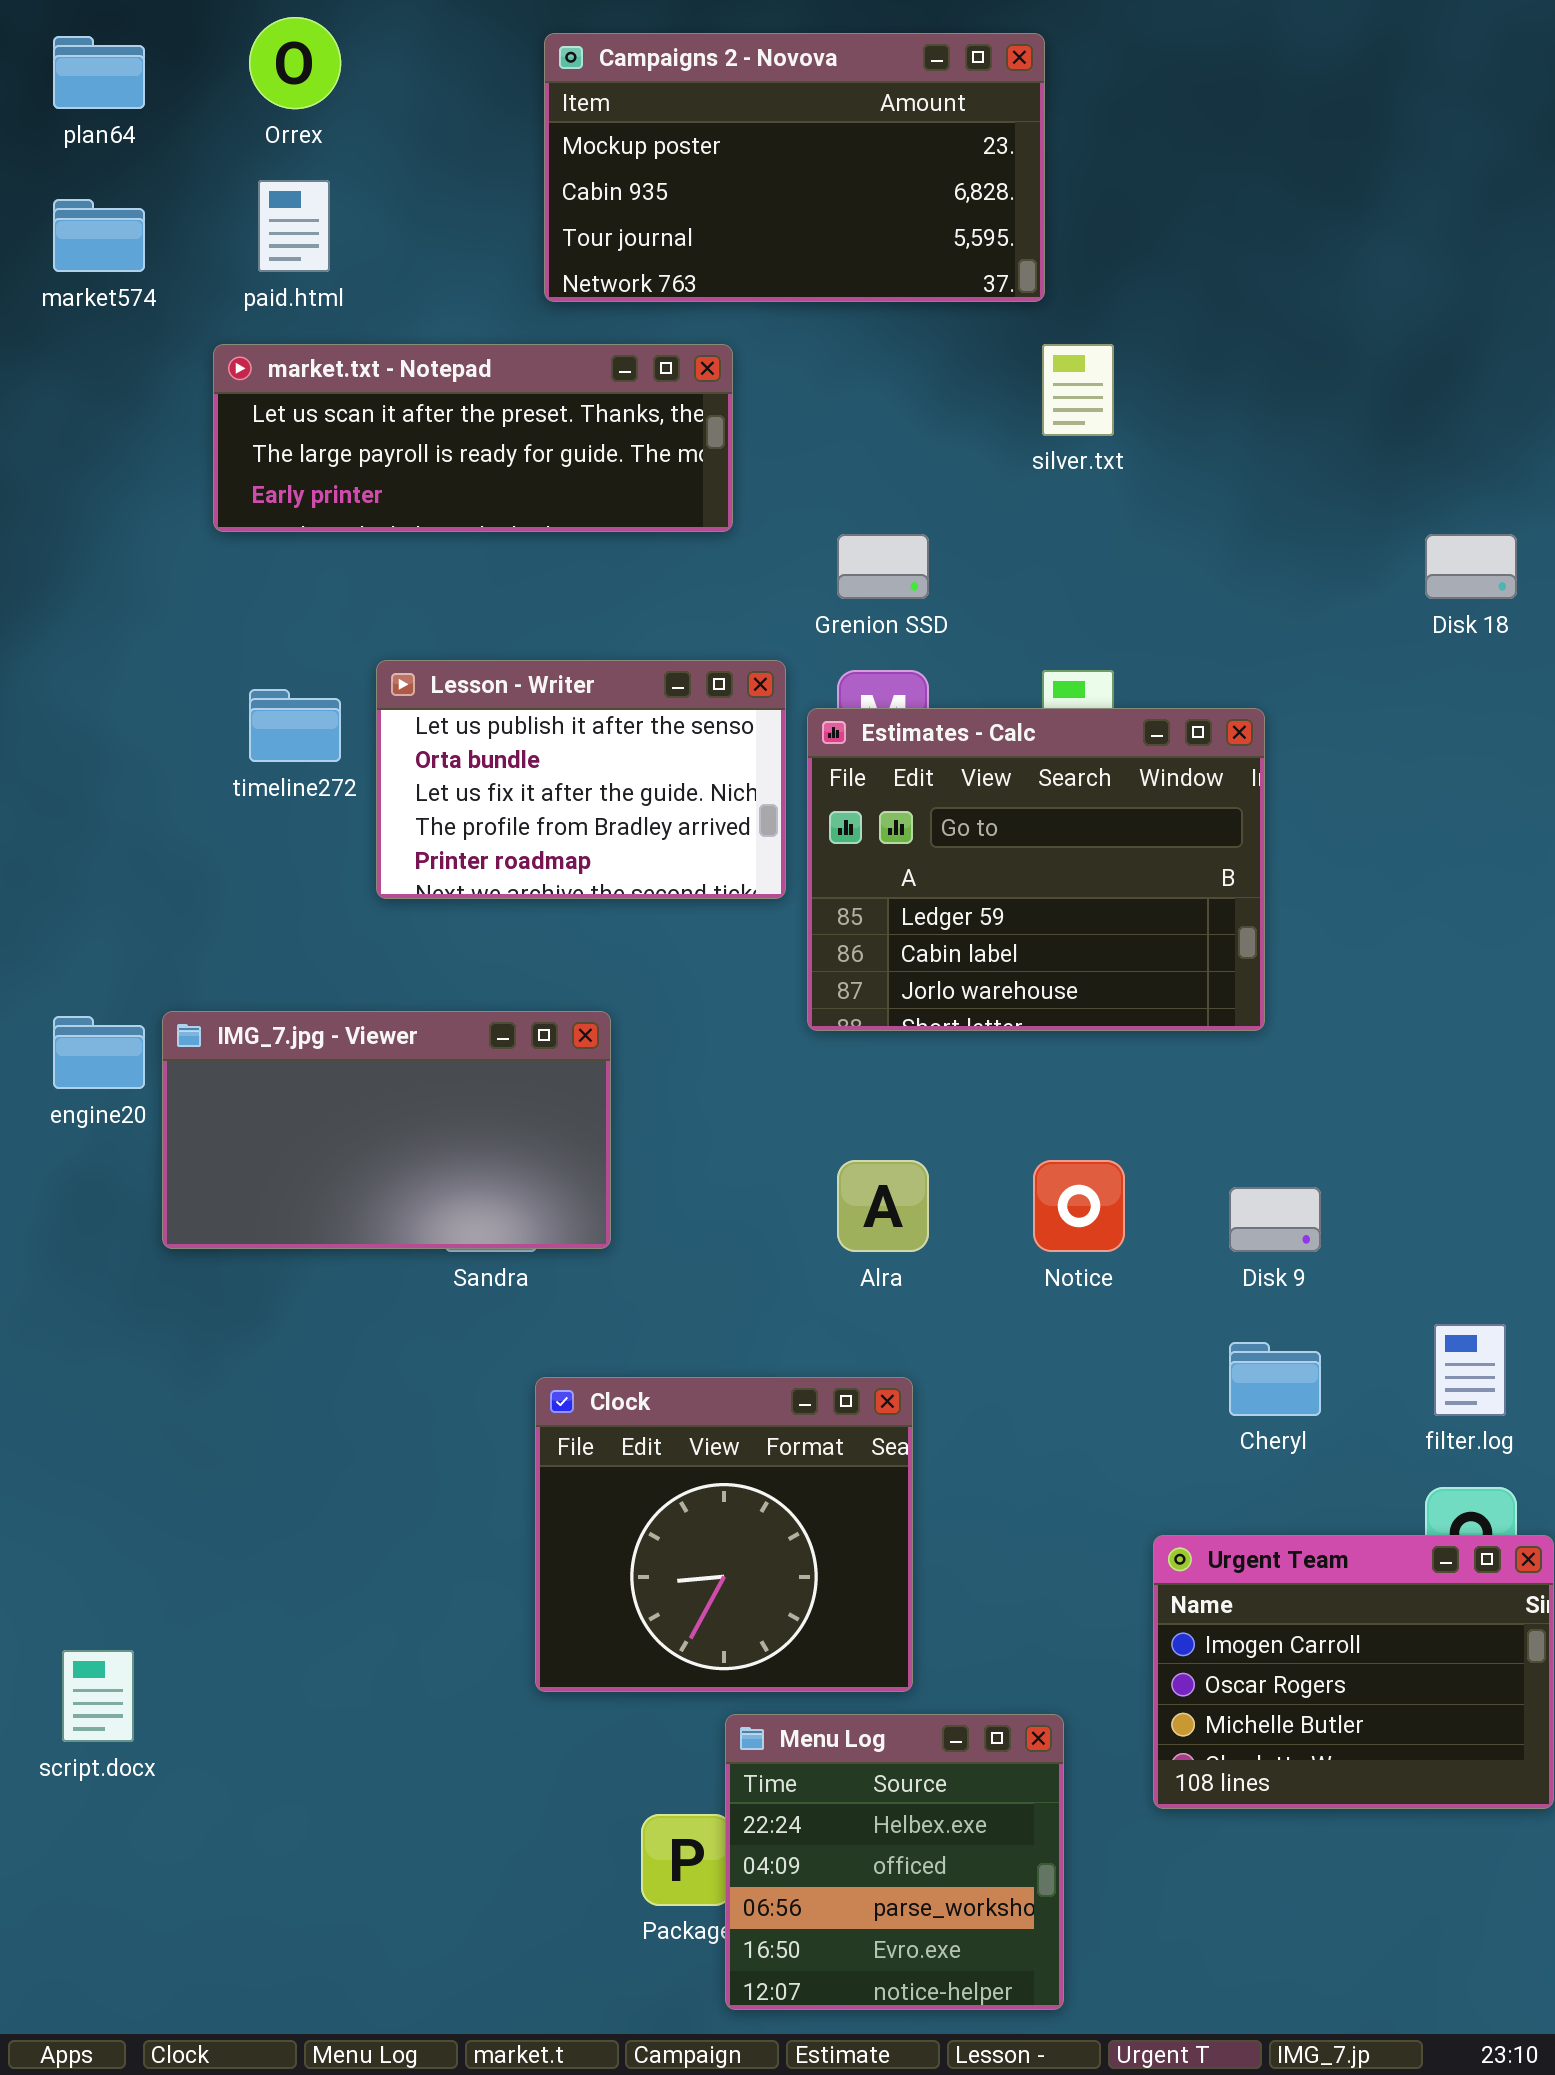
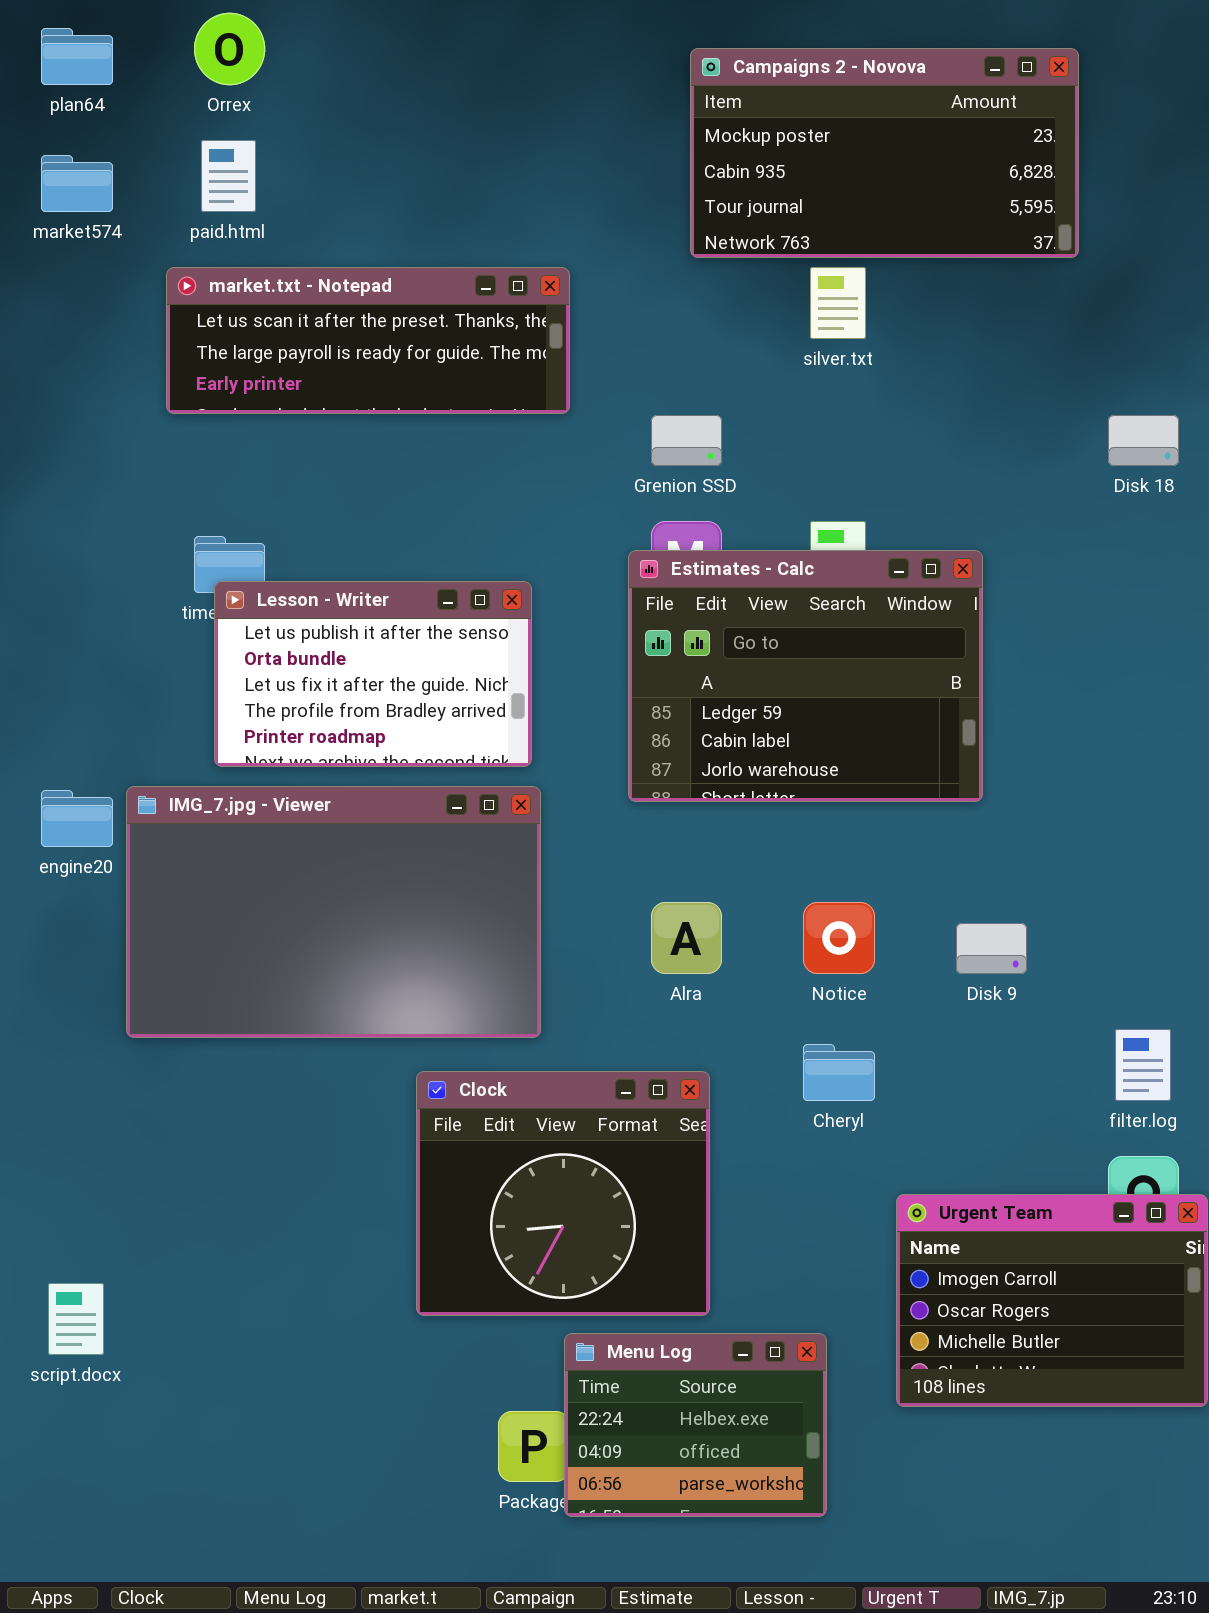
Campaigns 2 - Novova: [544,33,1045,302] -> [690,48,1079,258], moved
Lesson - Writer: [376,660,786,899] -> [214,581,532,767], moved
IMG_7.jpg - Viewer: [162,1011,611,1249] -> [126,786,541,1038], resized
Cheryl: [1229,1342,1321,1416] -> [803,1044,875,1101], moved
Menu Log: [725,1714,1064,2010] -> [564,1333,827,1517], resized

